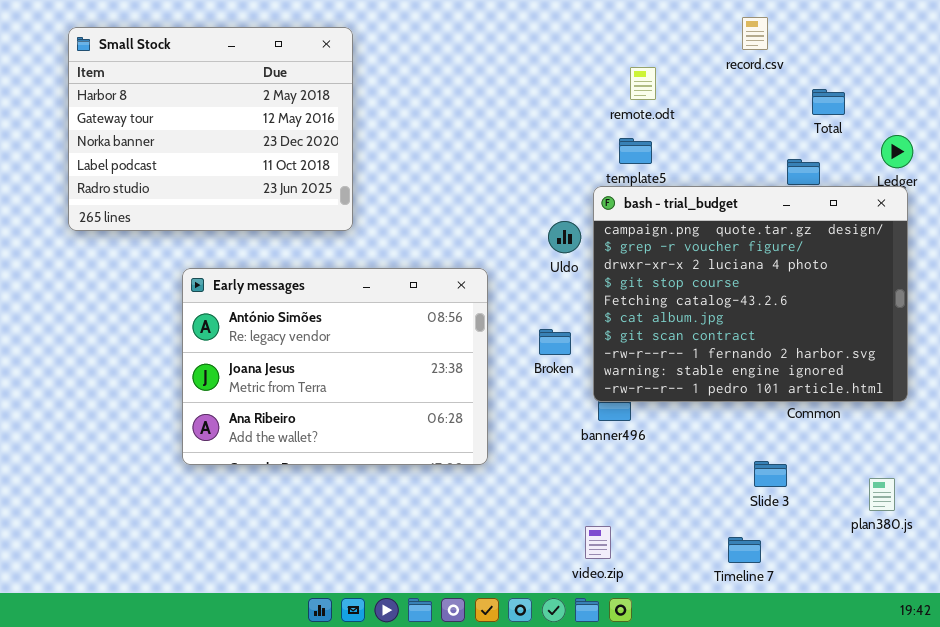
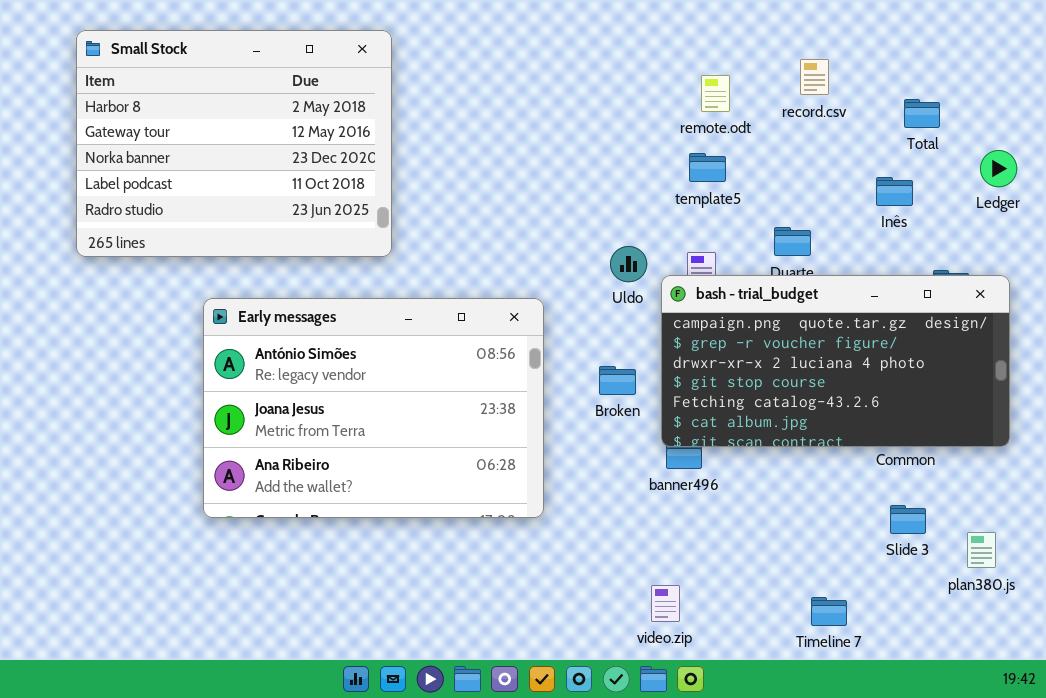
record.csv: [742,17,768,50] -> [800,59,829,95], moved
bash - trial_budget: [593,186,908,402] -> [661,275,1010,447], resized
Slide 3: [754,461,787,487] -> [890,505,926,534], moved

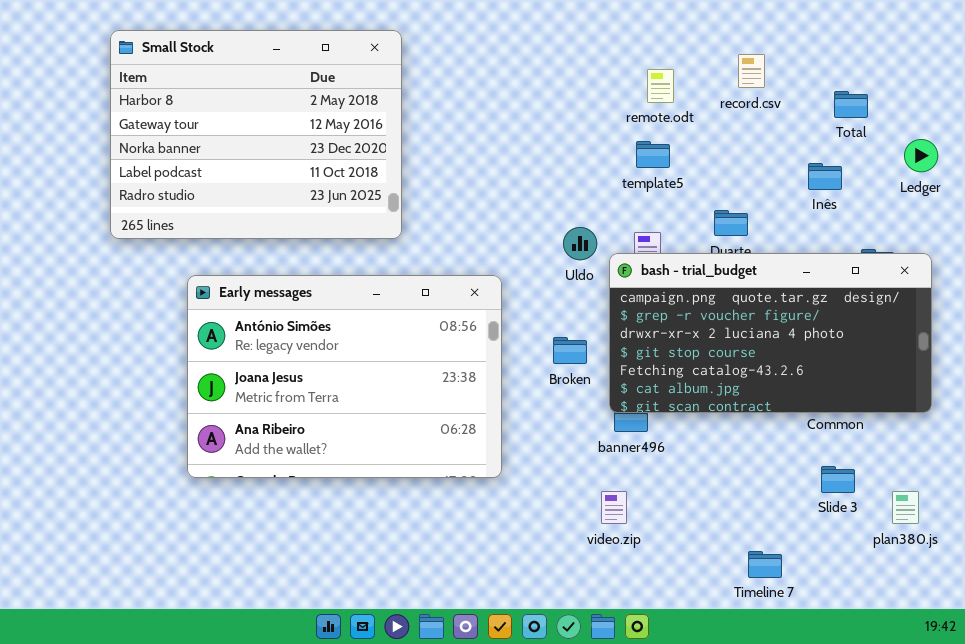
Small Stock: [76,30,392,257] -> [110,30,402,239], moved
video.zip: [651,585,680,622] -> [601,491,627,524], moved

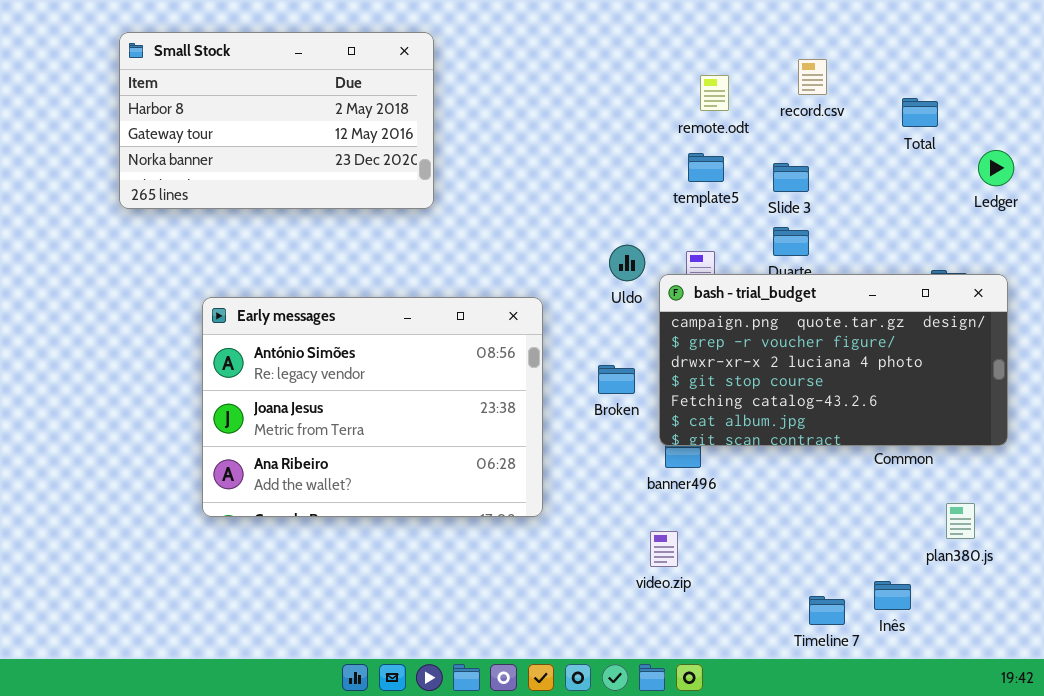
Small Stock: [110,30,402,239] -> [119,32,434,209], resized
Inês: [808,163,842,190] -> [874,581,911,610], moved
Slide 3: [821,466,855,493] -> [773,163,809,192], moved
plan380.js: [892,491,919,524] -> [946,503,975,539], moved

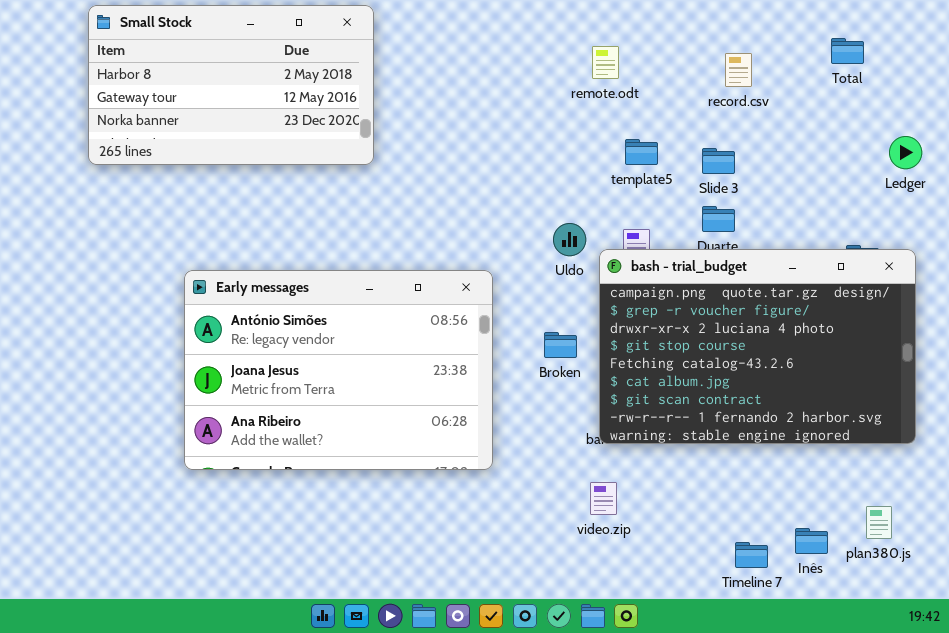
Small Stock: [119,32,434,209] -> [88,5,374,165], moved
remote.odt: [700,75,729,111] -> [592,46,619,79], moved
Total: [902,98,938,127] -> [831,38,864,64], moved
bash - trial_budget: [659,274,1008,446] -> [599,249,916,444], resized
plan380.js: [946,503,975,539] -> [866,506,892,539], moved

